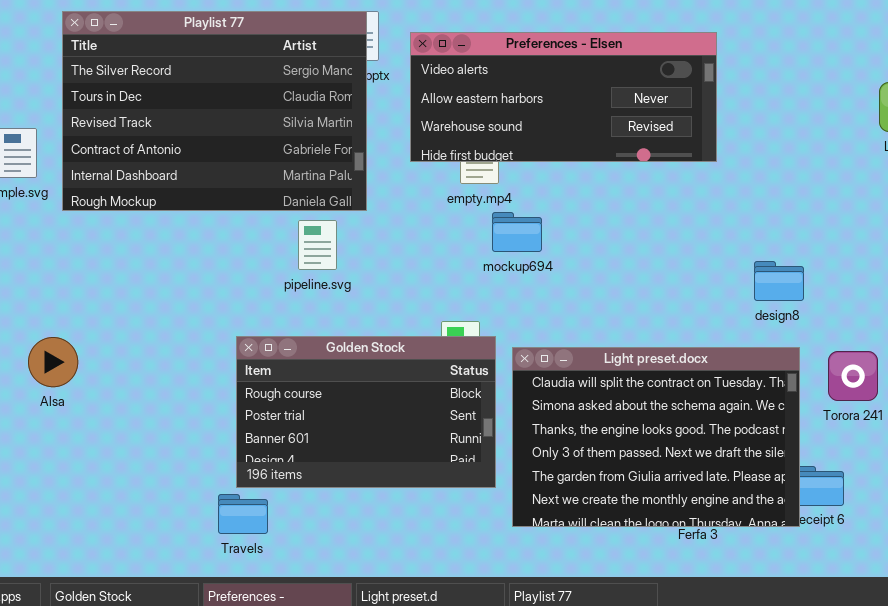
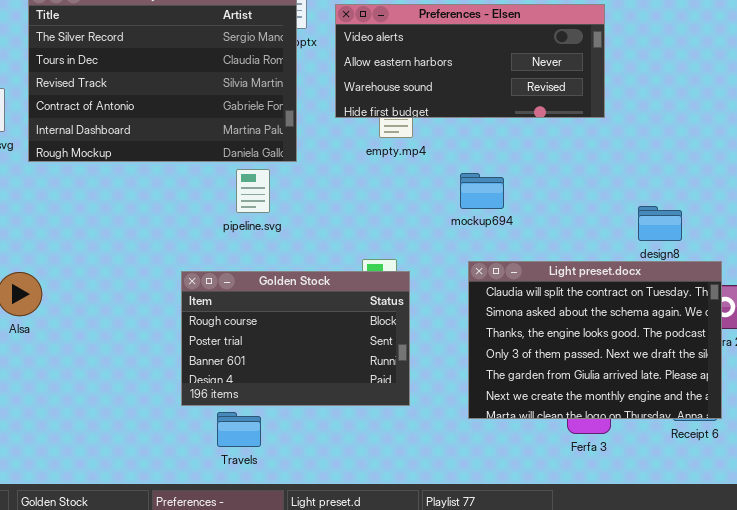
mockup694: [492,212,542,252] -> [460,173,504,209], moved
Light preset.docx: [512,347,800,527] -> [468,261,722,419], moved
Travels: [218,494,268,534] -> [217,412,261,447], moved

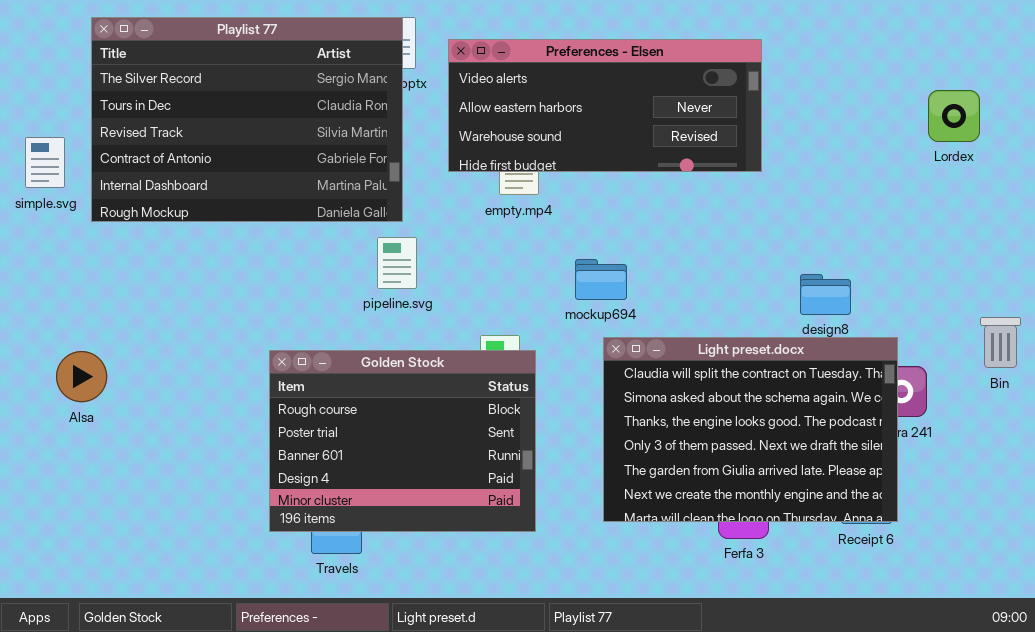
pipeline.svg: [236,169,270,213] -> [377,237,417,289], moved
mockup694: [460,173,504,209] -> [575,259,627,300], moved
Golden Stock: [181,271,410,406] -> [269,350,536,532], resized

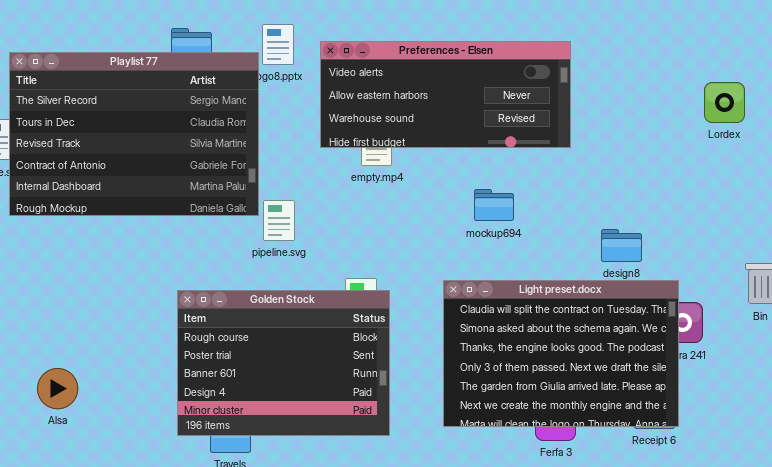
Playlist 77: [91,17,403,222] -> [9,52,259,216], moved
mockup694: [575,259,627,300] -> [474,189,514,221], moved
Alsa: [56,351,107,402] -> [37,368,78,409], moved

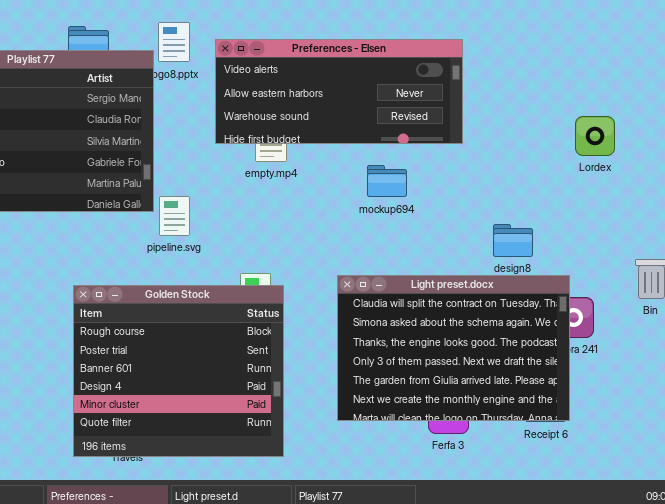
Lordex: [704,82,745,123] -> [575,116,615,156], moved
mockup694: [474,189,514,221] -> [367,165,407,197], moved
Golden Stock: [177,290,390,436] -> [73,285,284,457], resized

